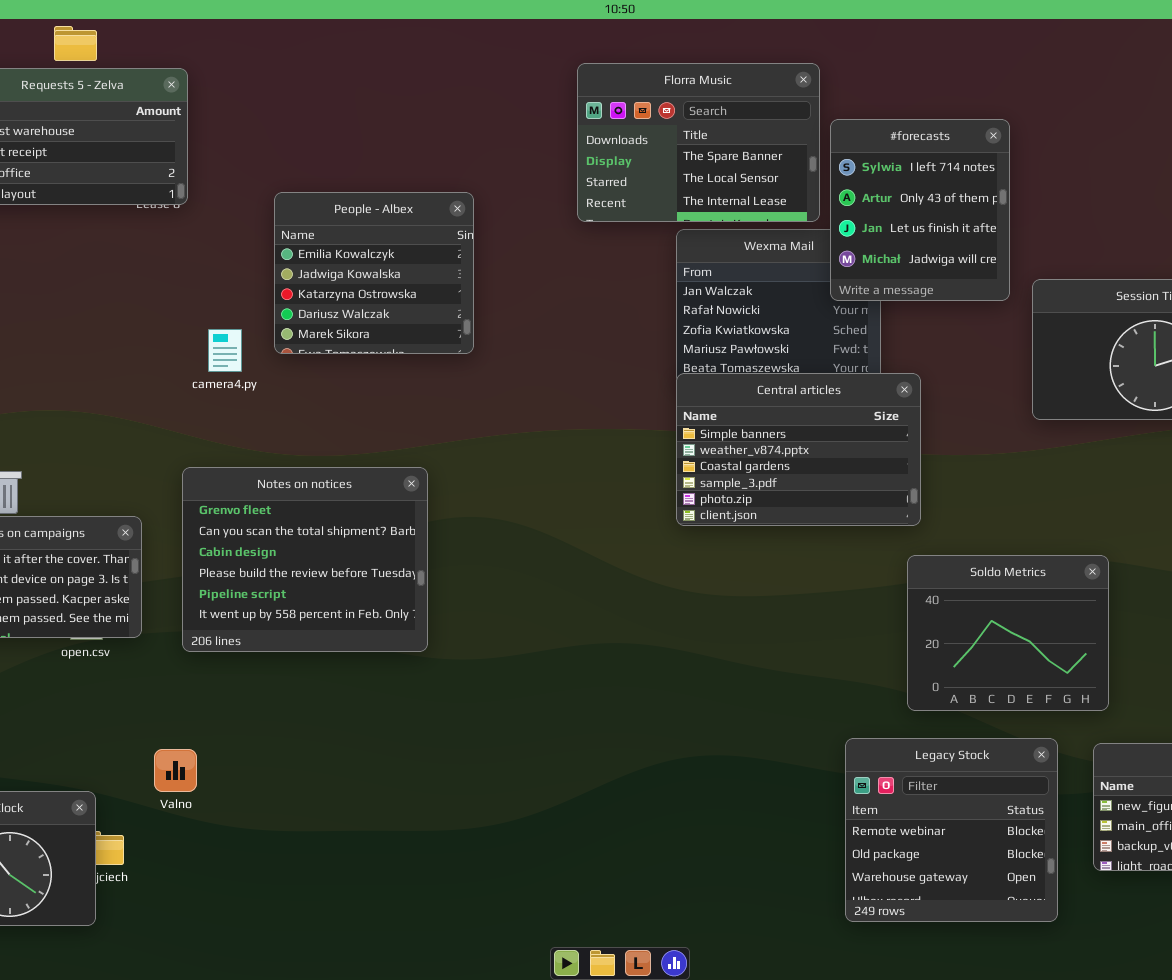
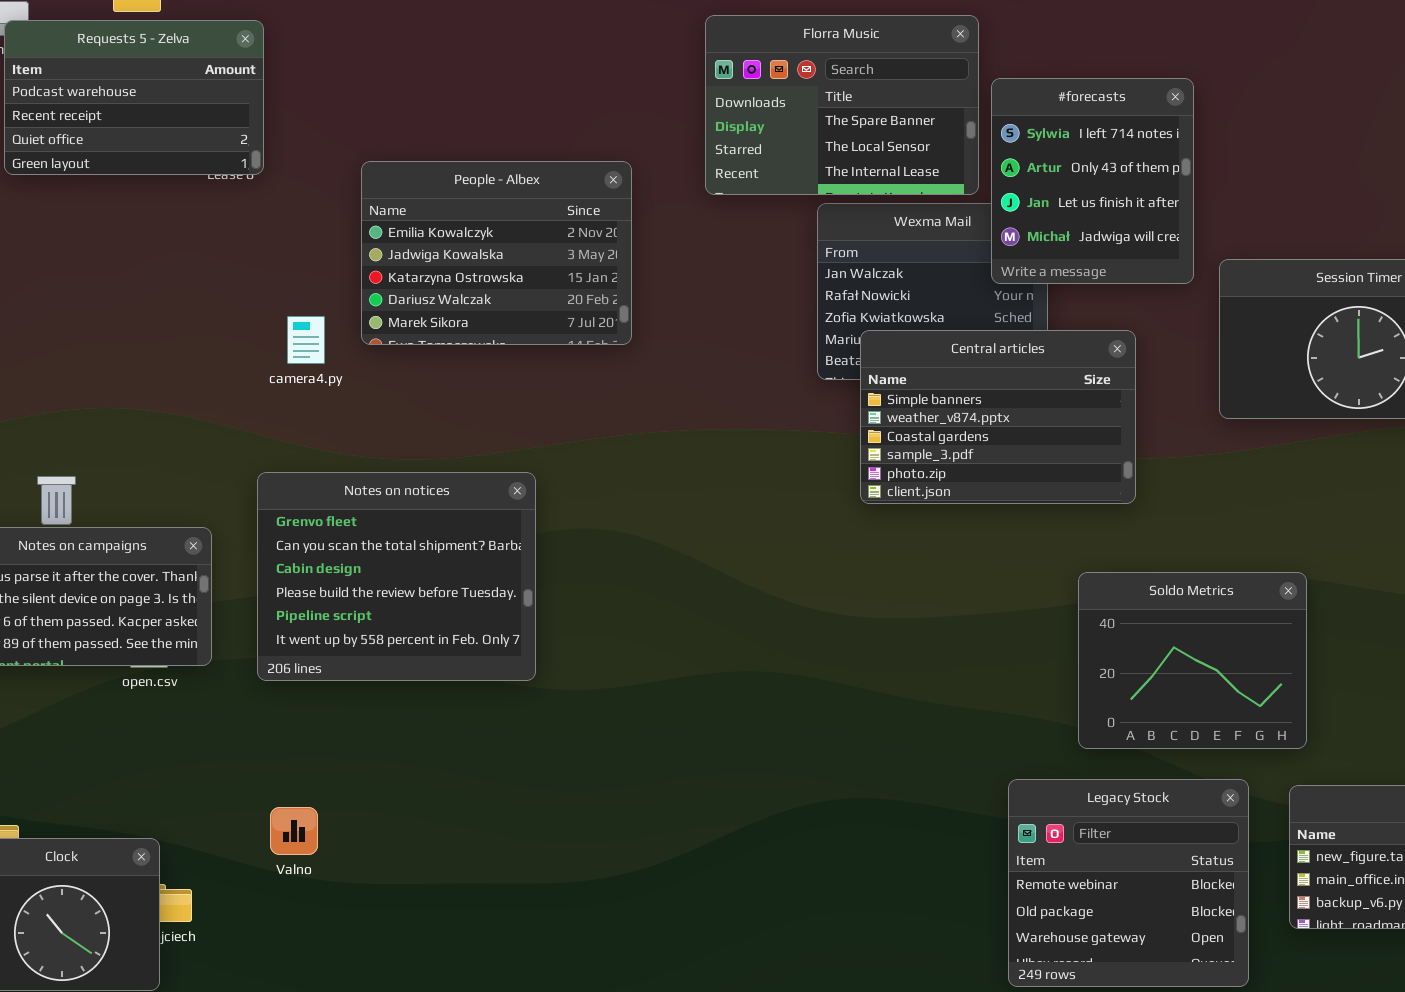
People - Albex: [274,192,474,354] -> [361,161,632,345], resized
Central articles: [676,373,921,526] -> [860,330,1136,504], moved
Valno: [154,749,197,792] -> [270,807,318,855], moved

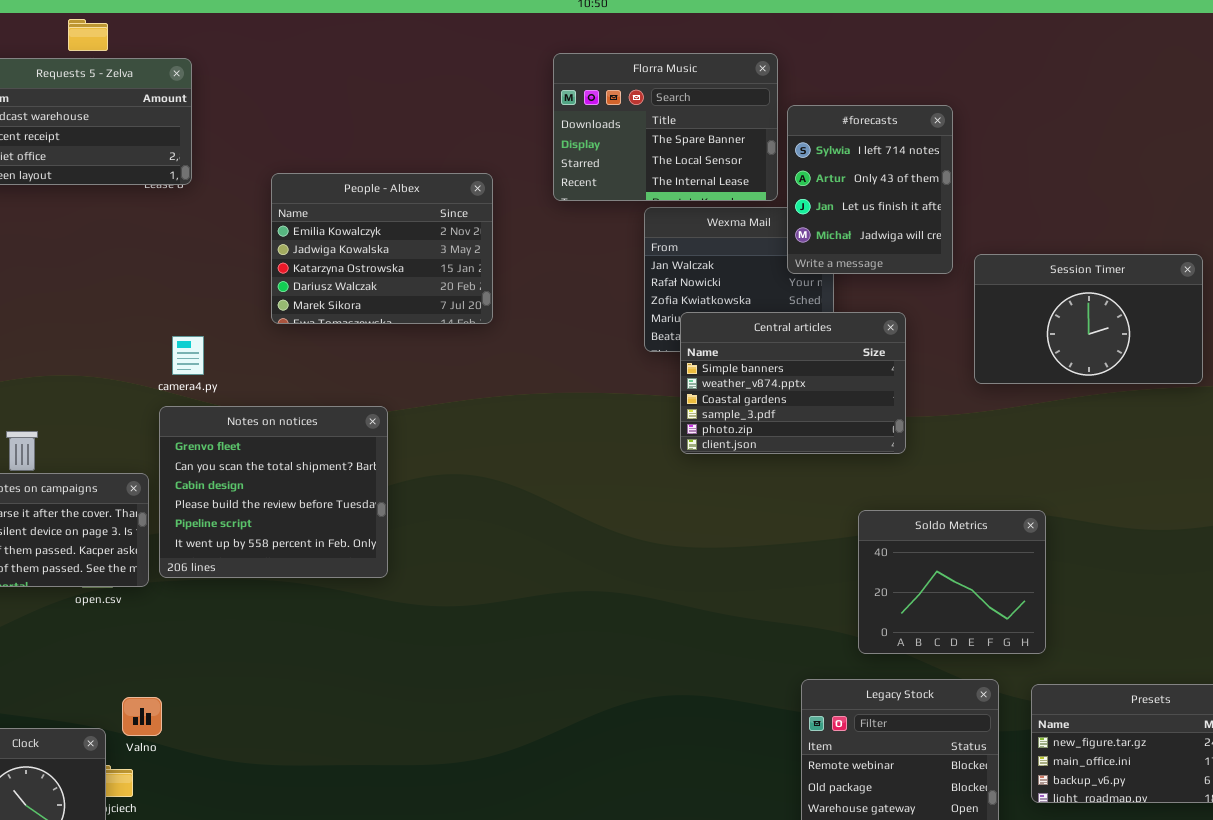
camera4.py: [287,316,325,364] -> [172,336,204,375], moved
Notes on notices: [257,472,536,681] -> [159,406,388,578], moved
Valno: [270,807,318,855] -> [122,697,162,736], moved

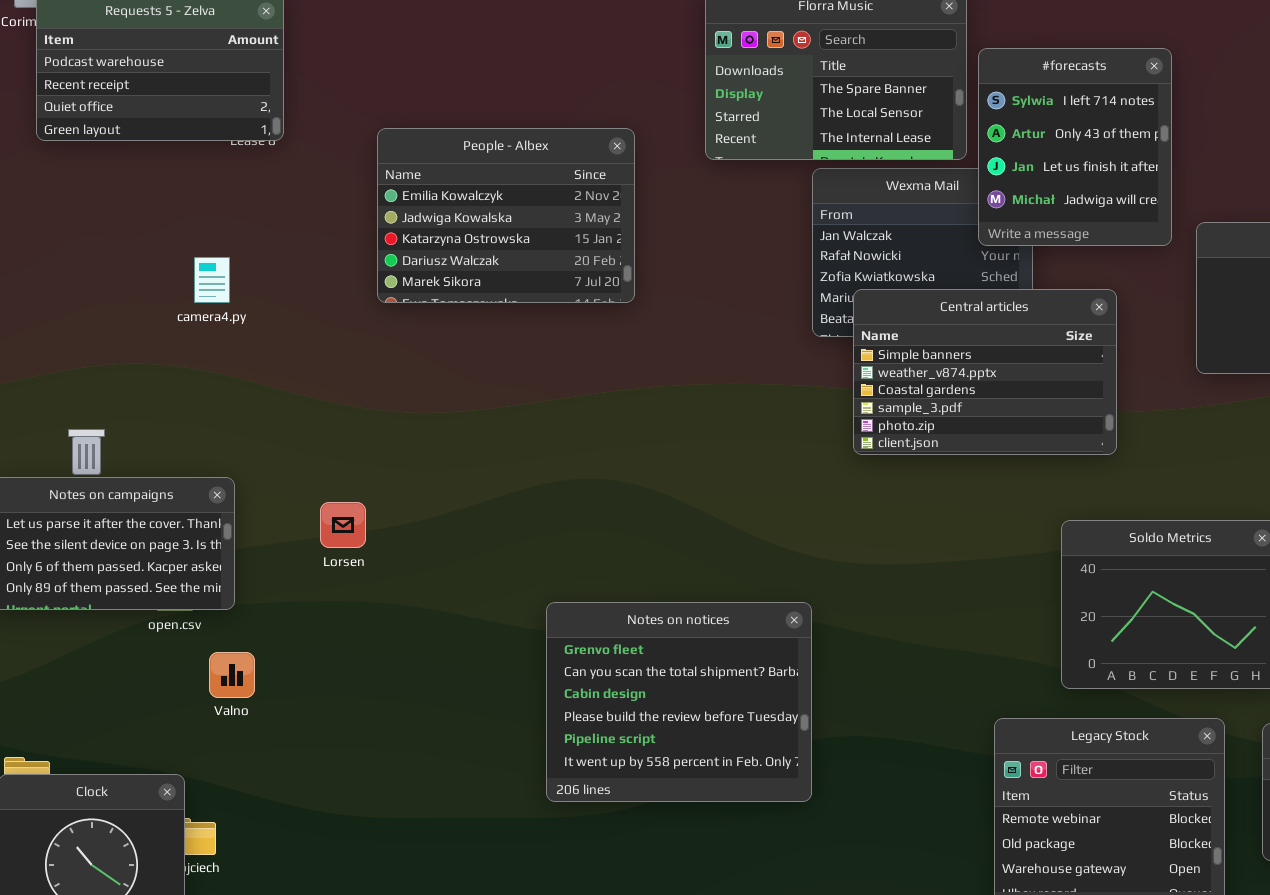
camera4.py: [172,336,204,375] -> [194,257,230,303], moved
Notes on notices: [159,406,388,578] -> [546,602,812,802], moved
Valno: [122,697,162,736] -> [209,652,255,698], moved

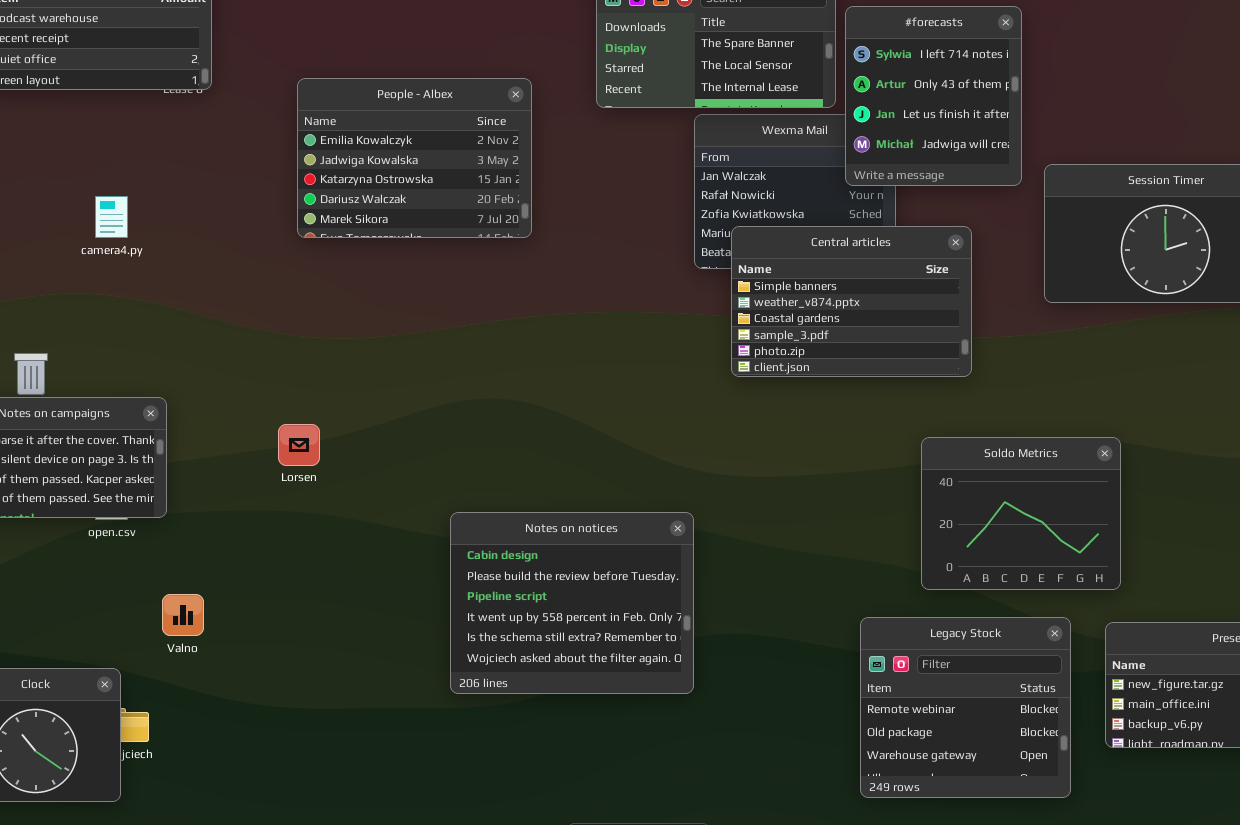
camera4.py: [194,257,230,303] -> [95,196,128,238], moved
Lorsen: [320,502,366,548] -> [278,424,320,466], moved
Notes on notices: [546,602,812,802] -> [450,512,694,694], scrolled down 2 rows
Valno: [209,652,255,698] -> [162,594,204,636], moved

